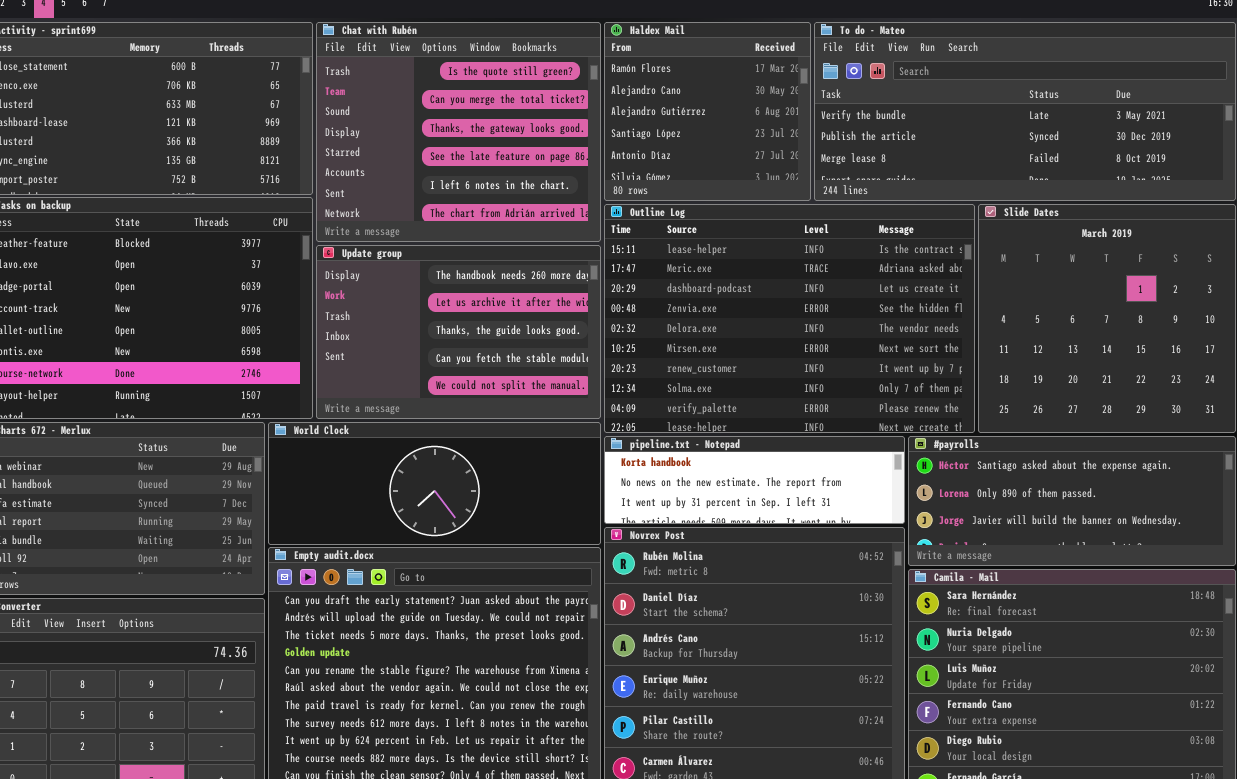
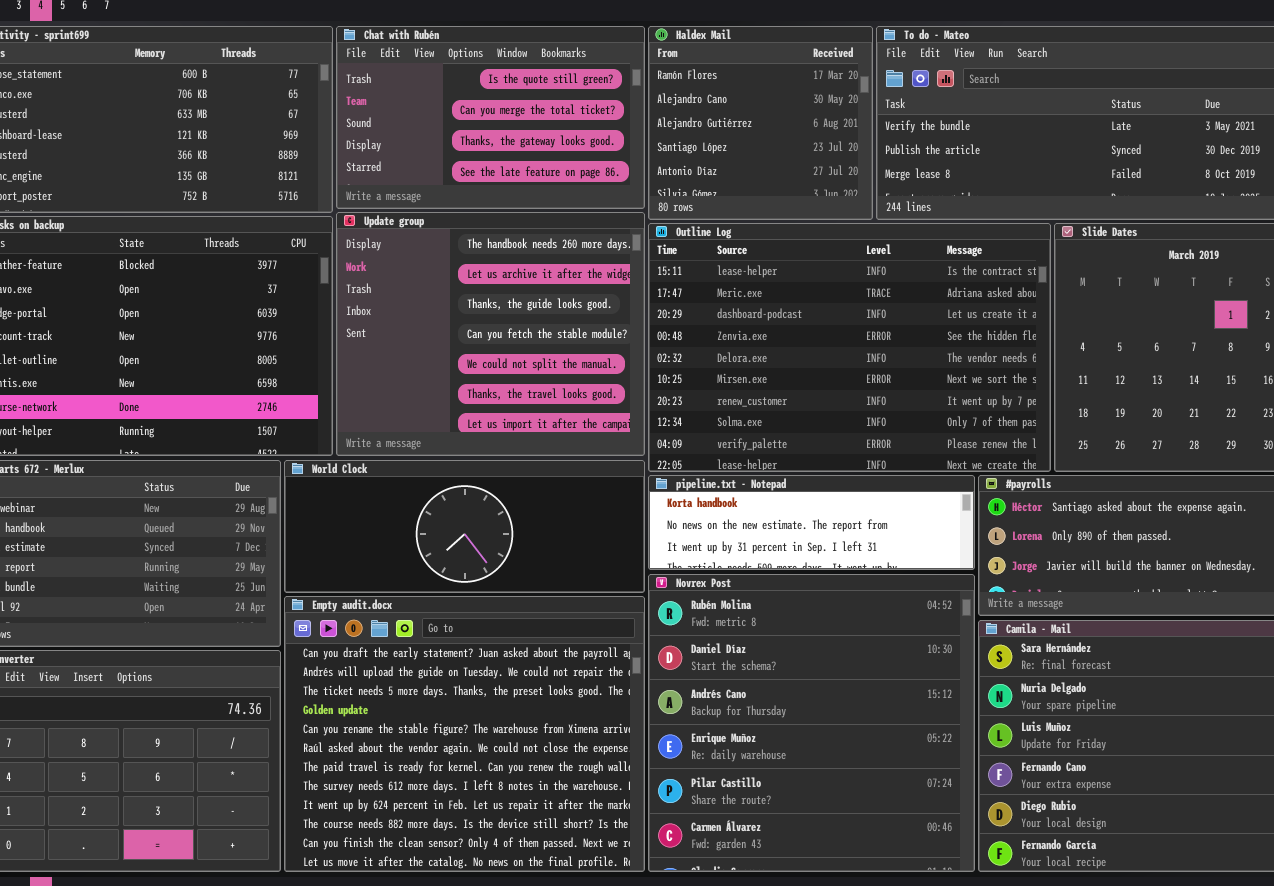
Chat with Rubén: [316,22,601,242] -> [336,26,645,209], resized
Update group: [316,245,601,419] -> [336,212,645,456], resized

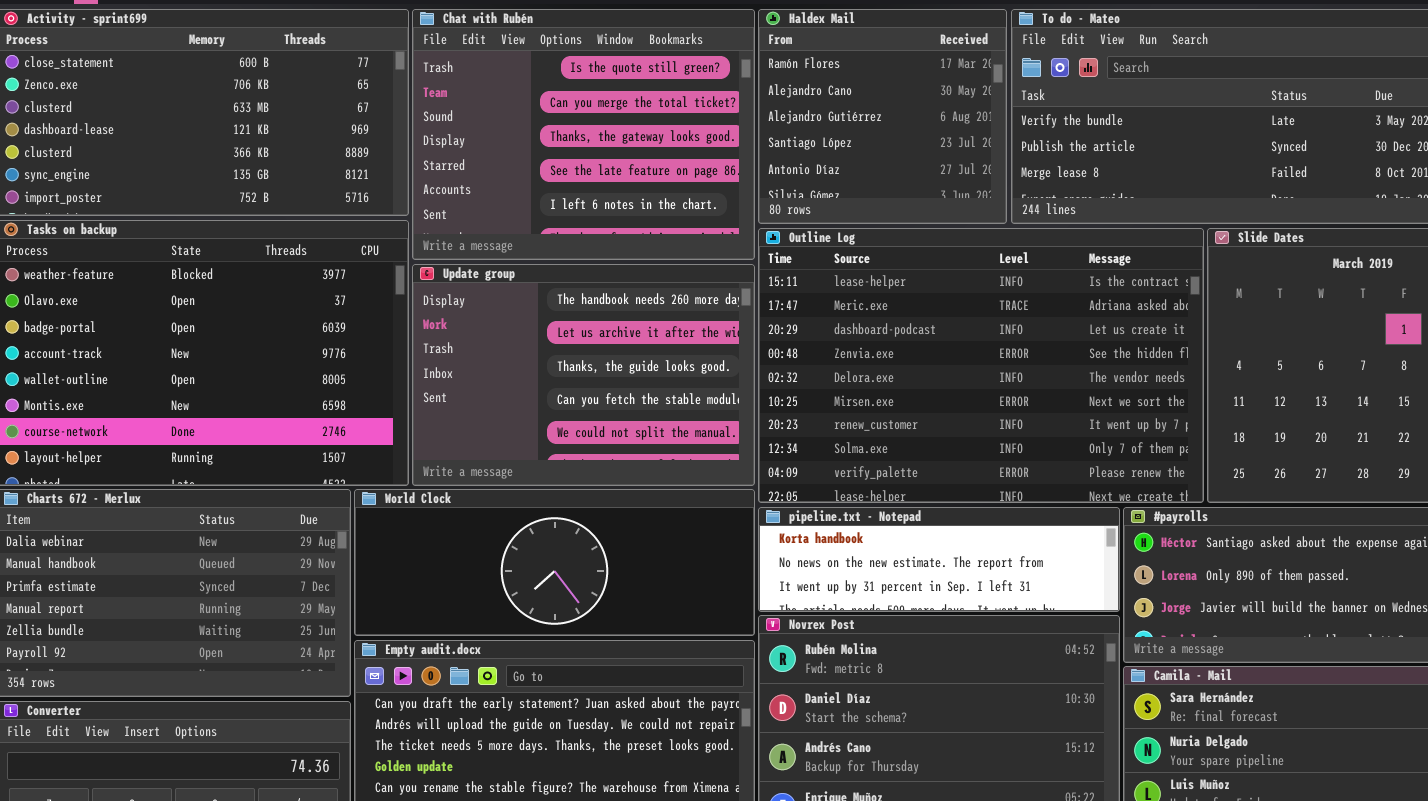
Chat with Rubén: [336,26,645,209] -> [412,9,755,260], resized
Update group: [336,212,645,456] -> [412,264,755,486], resized

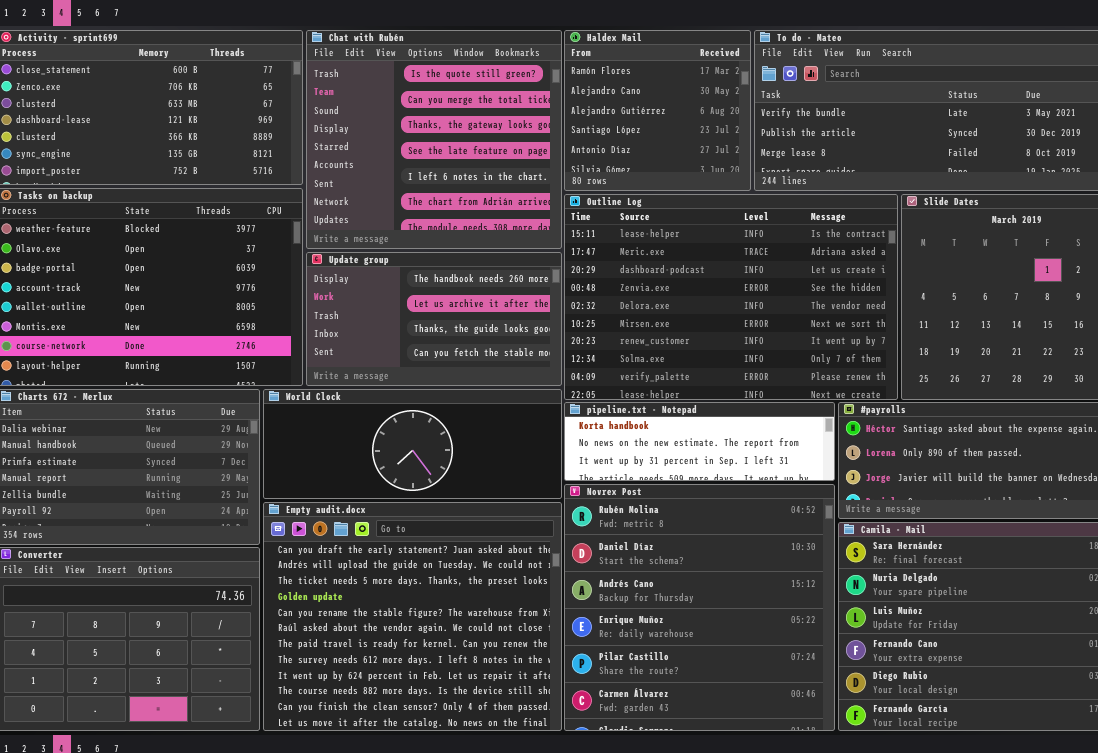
Chat with Rubén: [412,9,755,260] -> [306,30,562,249], resized
Update group: [412,264,755,486] -> [306,252,562,386], resized

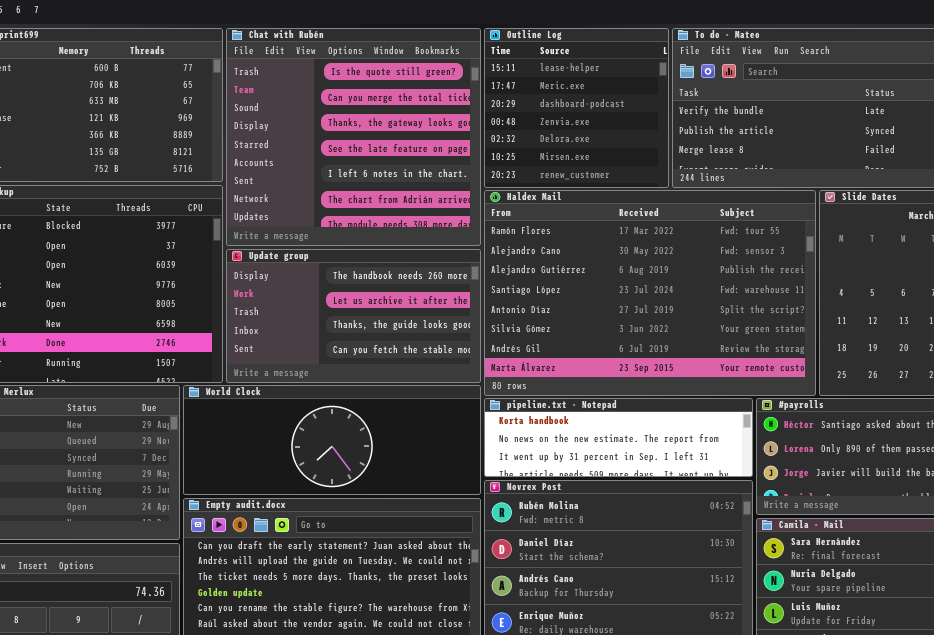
Haldex Mail: [564,30,751,191] -> [484,190,816,396], moved, resized
Outline Log: [564,194,898,400] -> [484,28,669,188], moved, resized

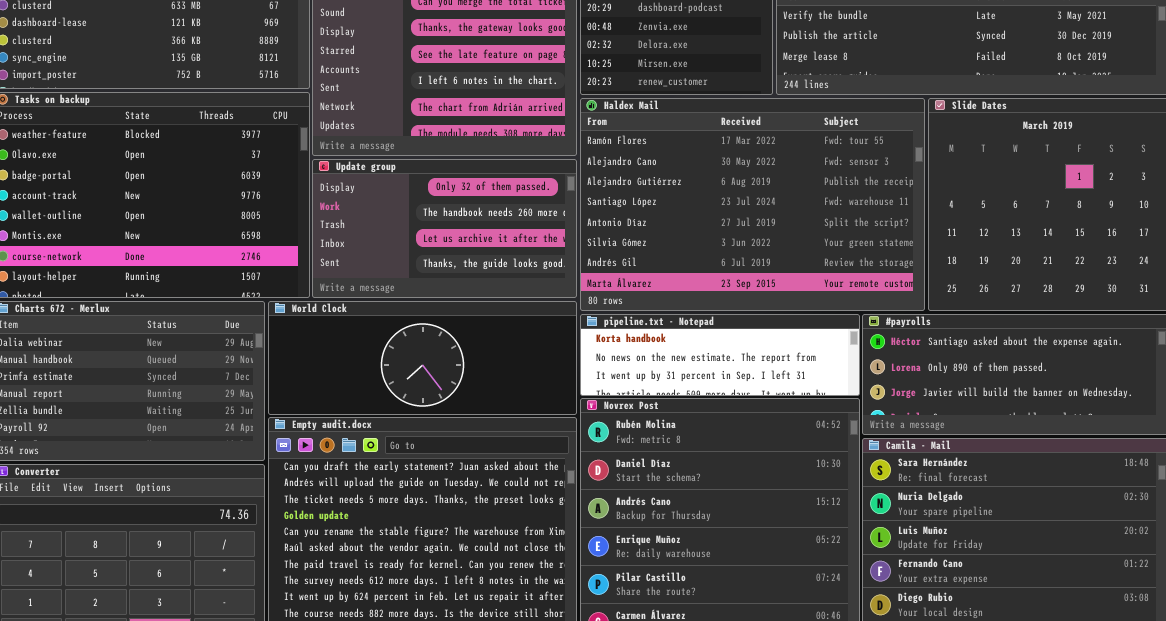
Update group: [226,249,481,383] -> [312,159,577,298], scrolled up 1 row

